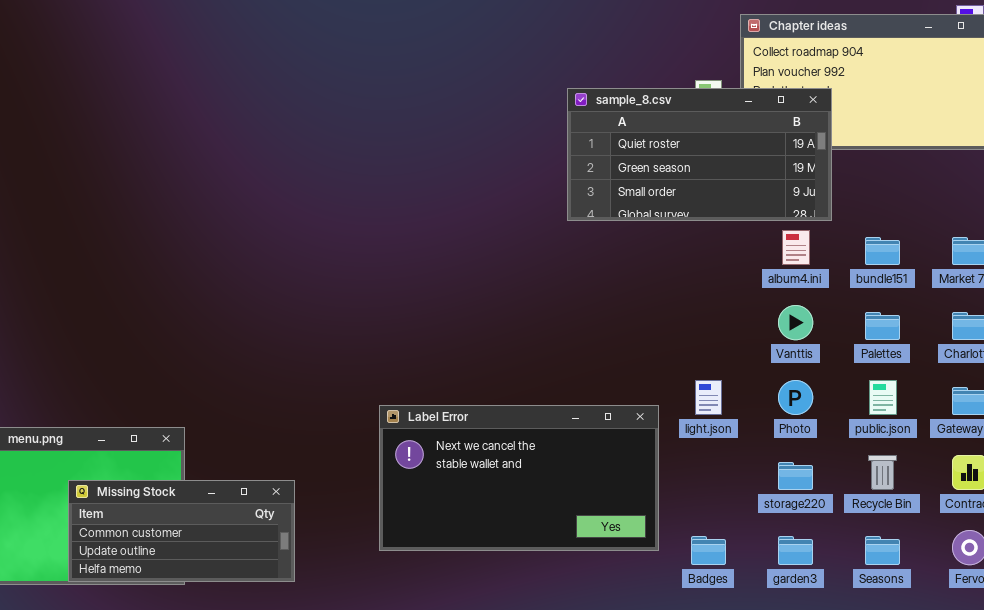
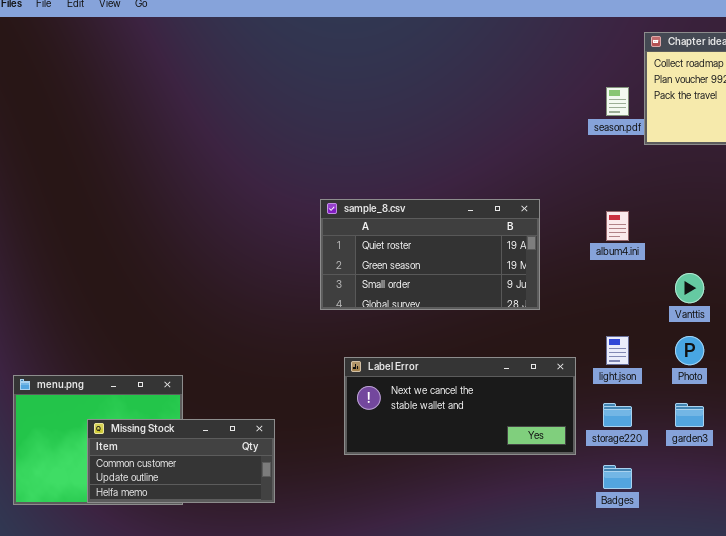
sample_8.csv: [567,88,832,221] -> [320,199,540,310], moved
album4.ini: [782,230,810,265] -> [606,211,629,241], moved
Label Error: [379,405,659,551] -> [344,357,576,455], resized
storage220: [778,462,813,490] -> [603,403,632,427], moved
garden3: [778,536,813,565] -> [675,403,704,427], moved

